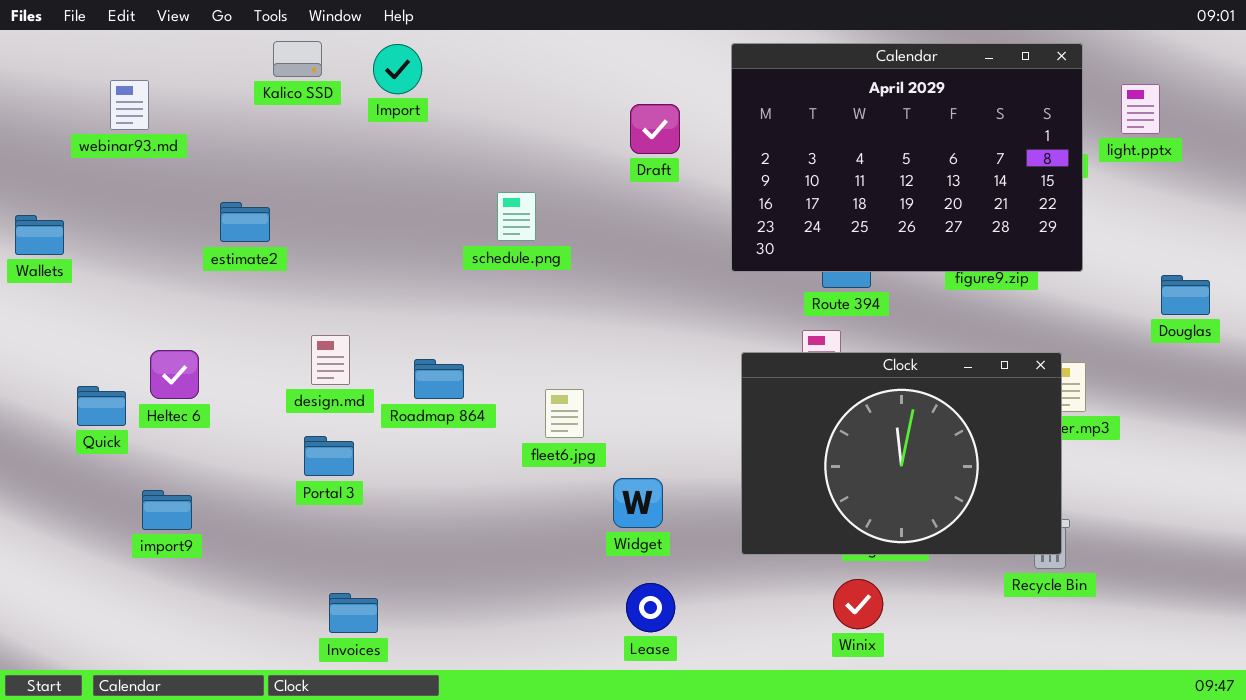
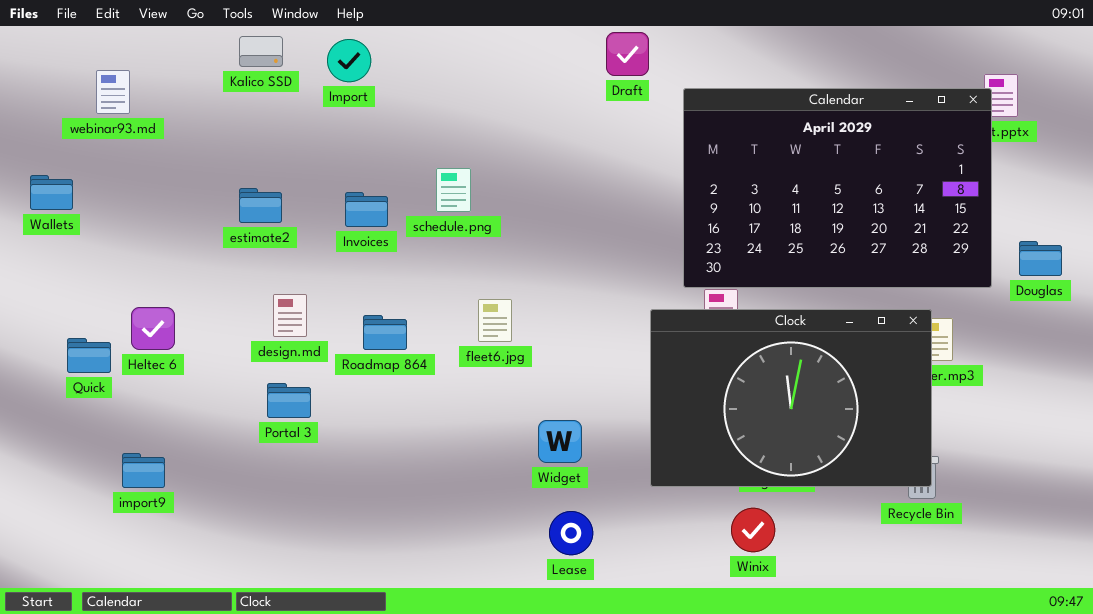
Calendar: [731,43,1083,272] -> [683,88,992,288], moved
Draft: [630,104,680,154] -> [606,32,649,76], moved
estimate2: [220,202,270,242] -> [239,188,282,223], moved
Wallets: [15,215,64,255] -> [30,175,73,210], moved
fleet6.jpg: [545,389,584,438] -> [478,299,512,342], moved
import9: [142,490,192,530] -> [122,453,165,488], moved
Invoices: [329,593,378,633] -> [345,192,388,227], moved

